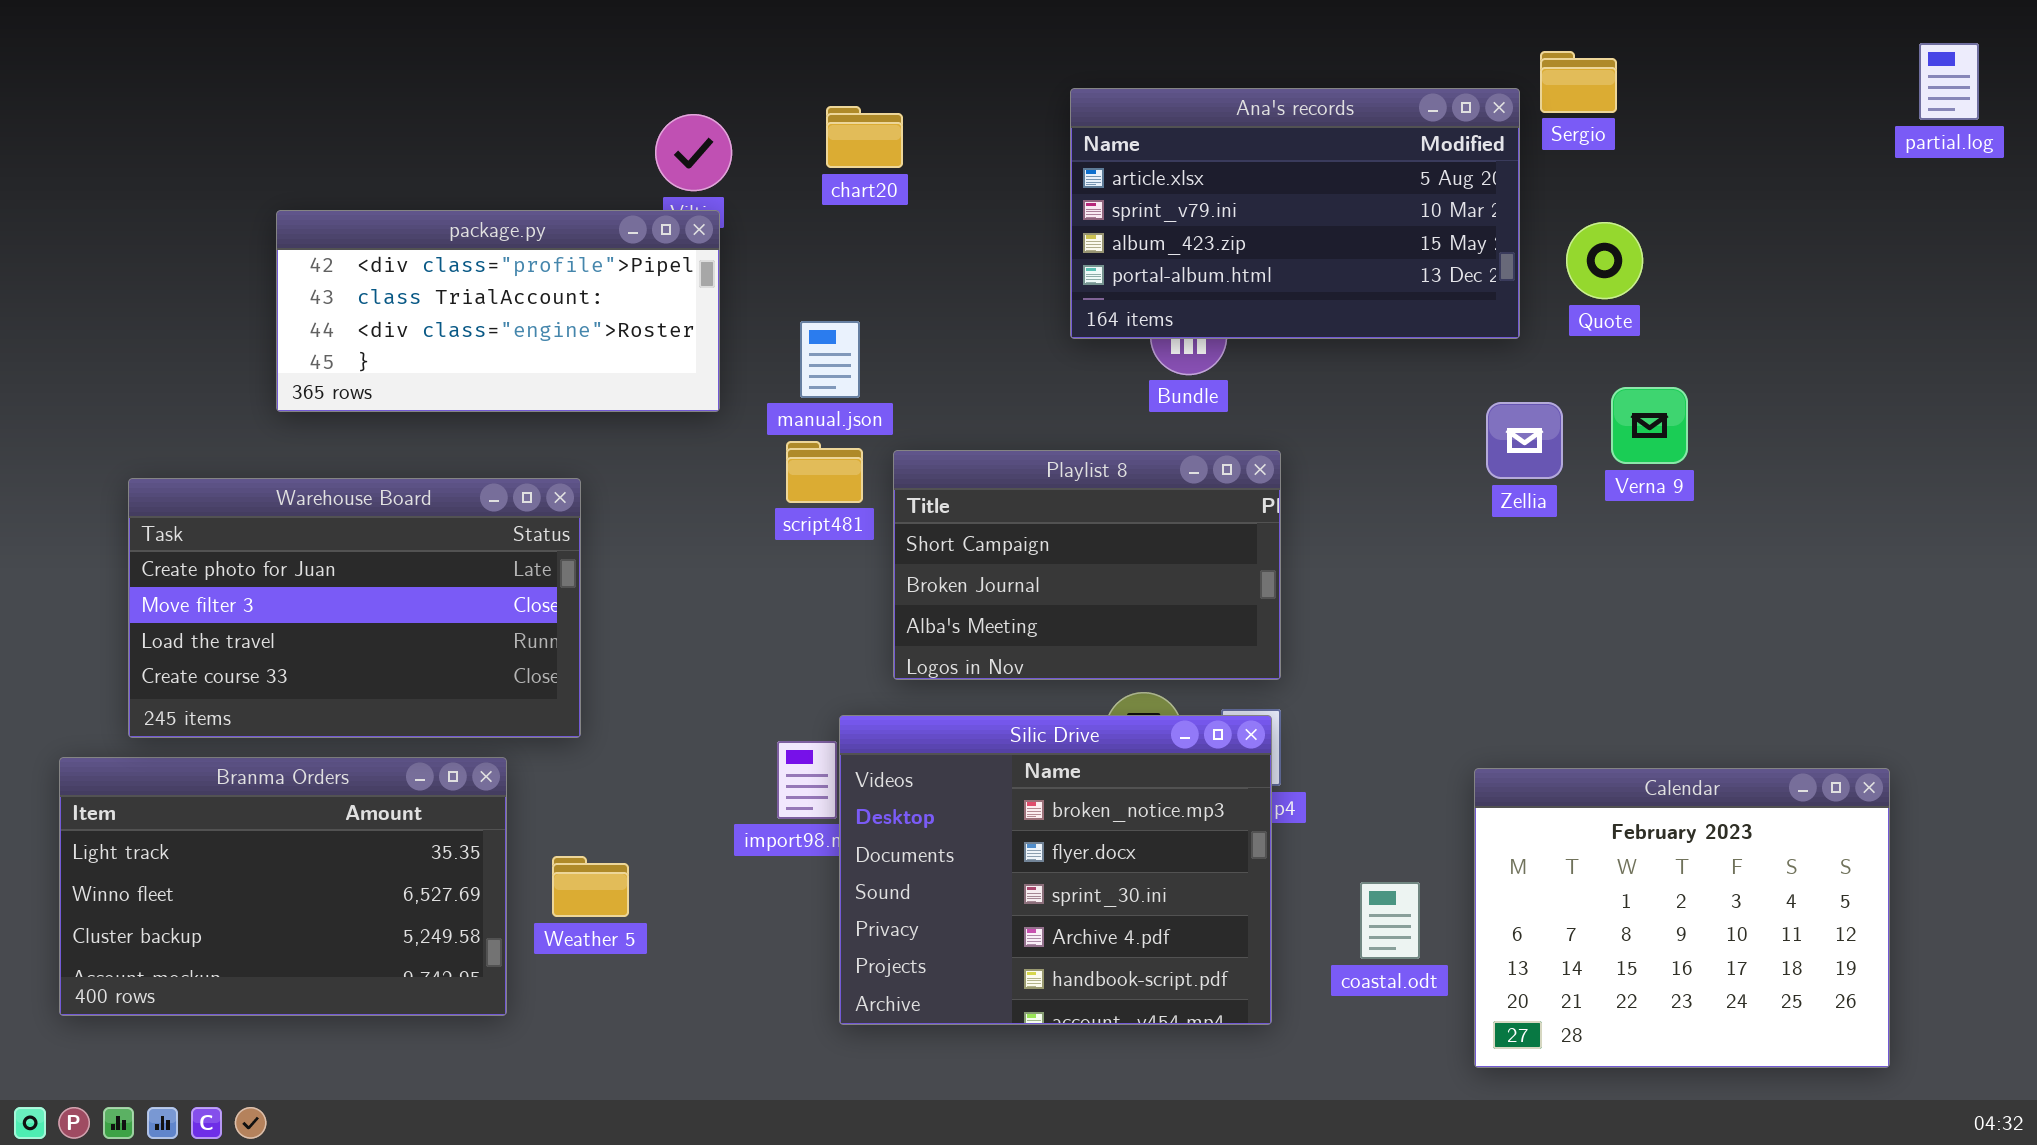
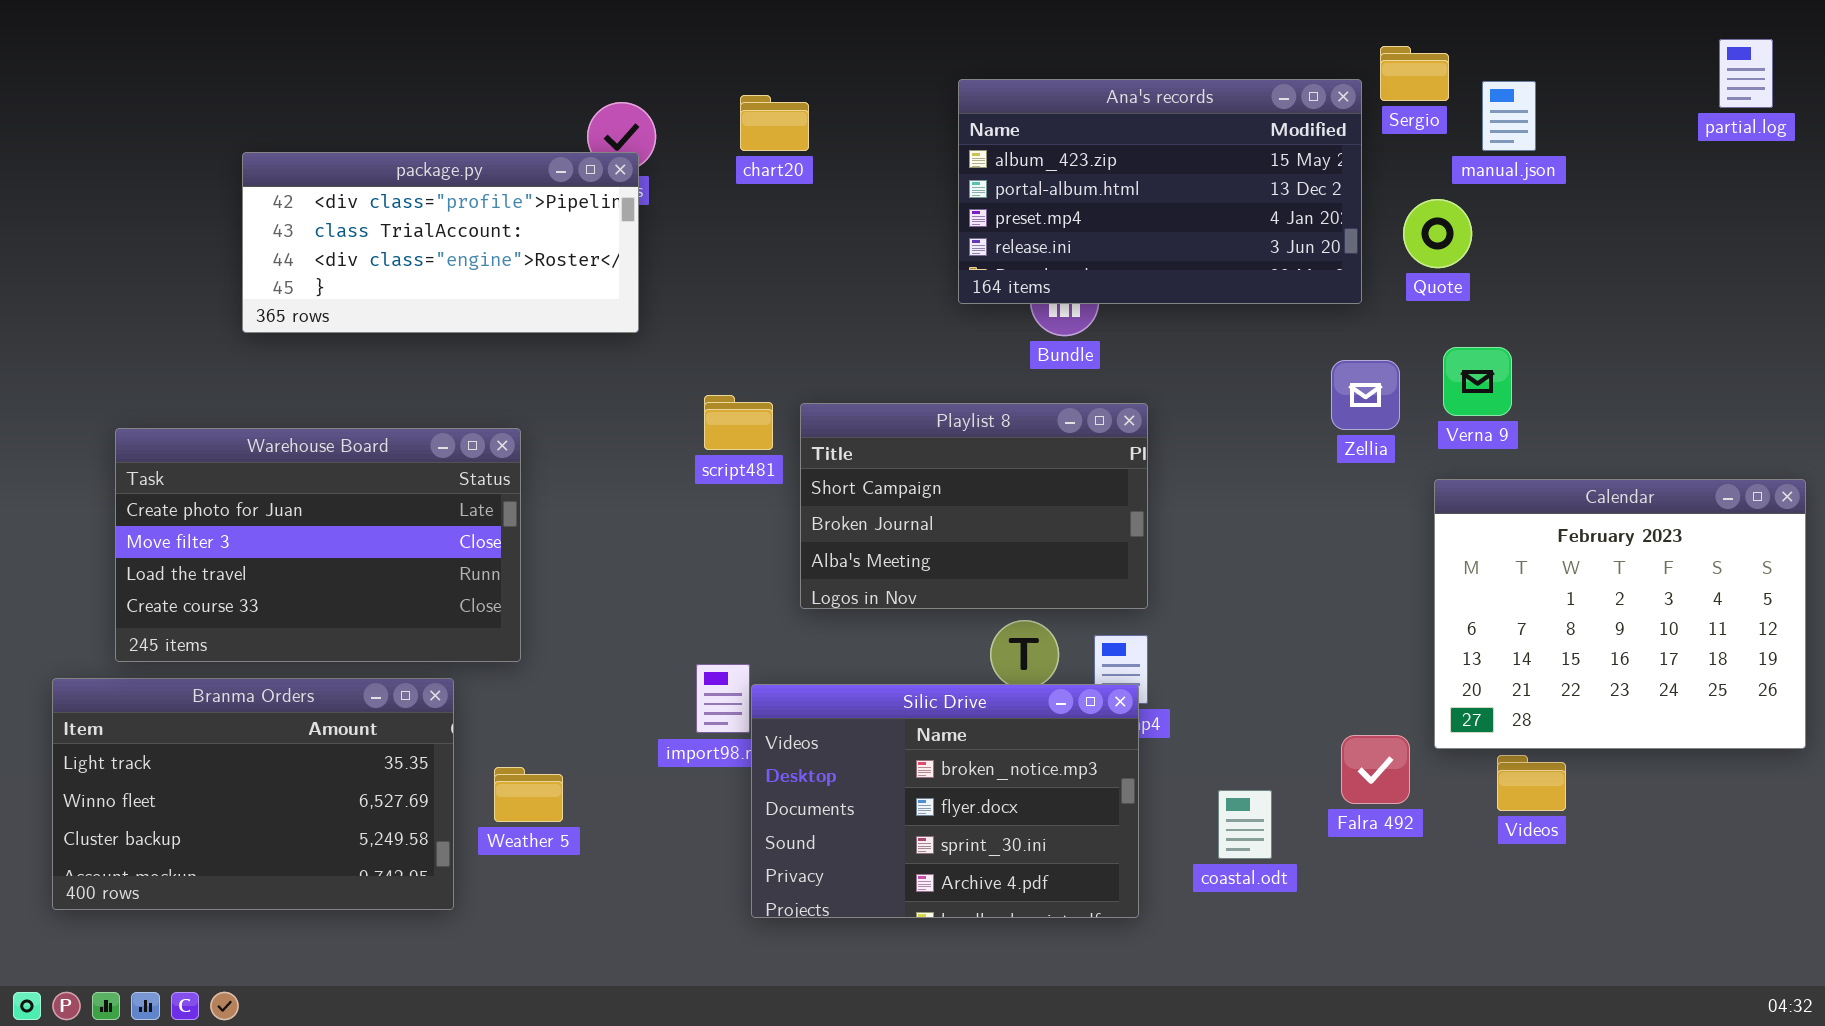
Ana's records: [1070,88,1520,339] -> [958,79,1362,304], scrolled down 2 rows
package.py: [276,210,720,412] -> [242,152,639,333], moved
manual.json: [800,321,860,398] -> [1482,81,1536,151], moved
Silic Drive: [839,715,1272,1025] -> [751,684,1139,918], resized
Calendar: [1474,768,1890,1068] -> [1434,479,1806,749], moved

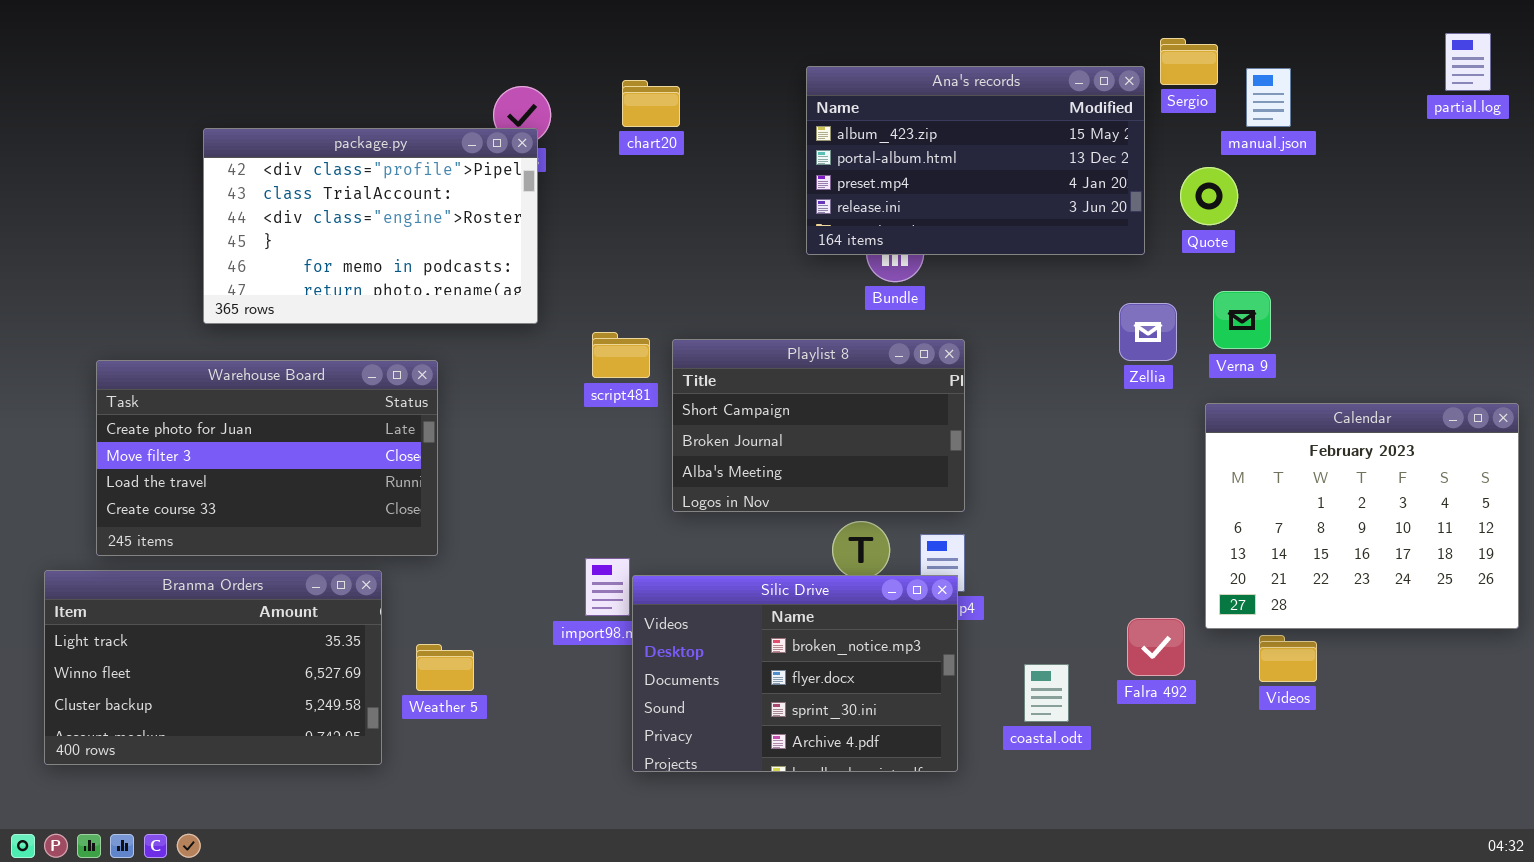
package.py: [242,152,639,333] -> [203,128,538,324], resized

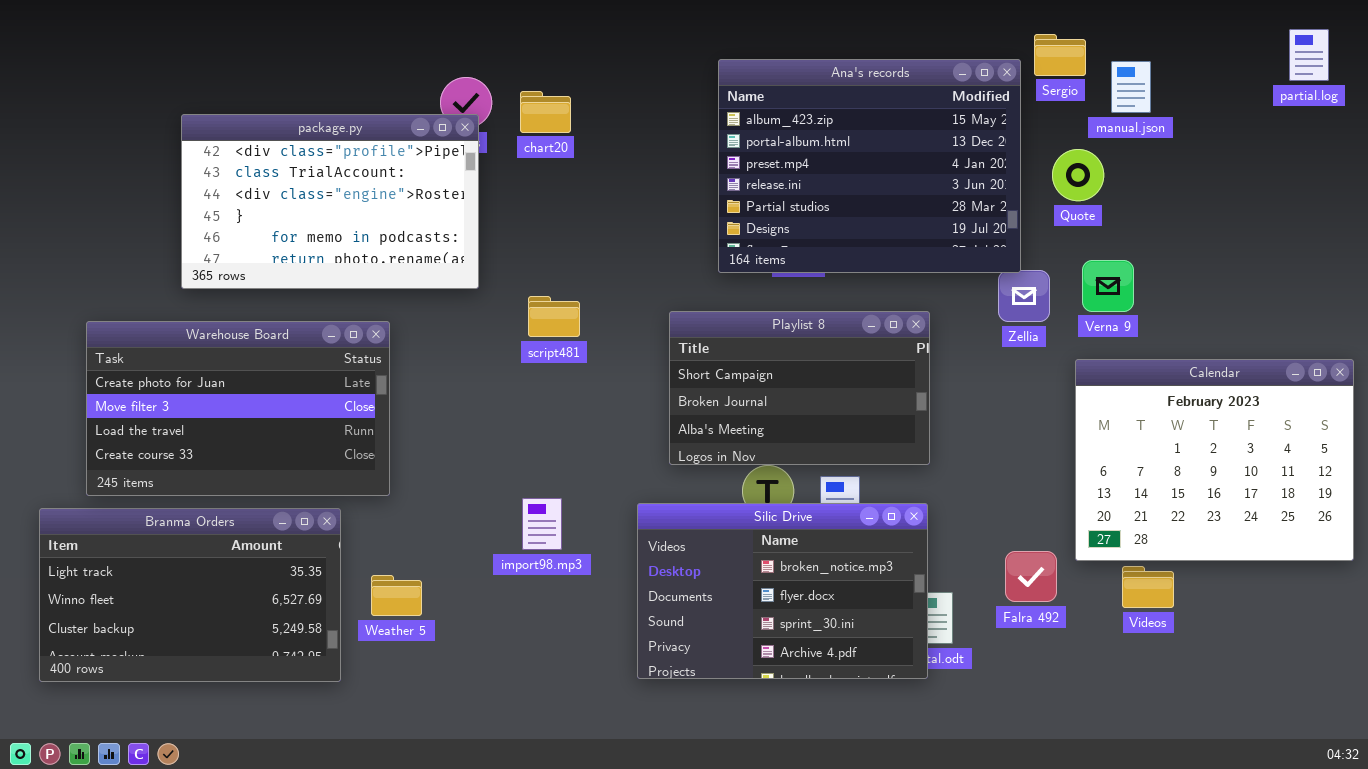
Ana's records: [806,66,1145,255] -> [718,59,1021,273], resized
chart20: [622,80,680,127] -> [520,91,571,133], moved
Playlist 8: [672,339,965,512] -> [669,311,930,465], moved
Silic Drive: [632,575,958,772] -> [637,503,928,679], moved

